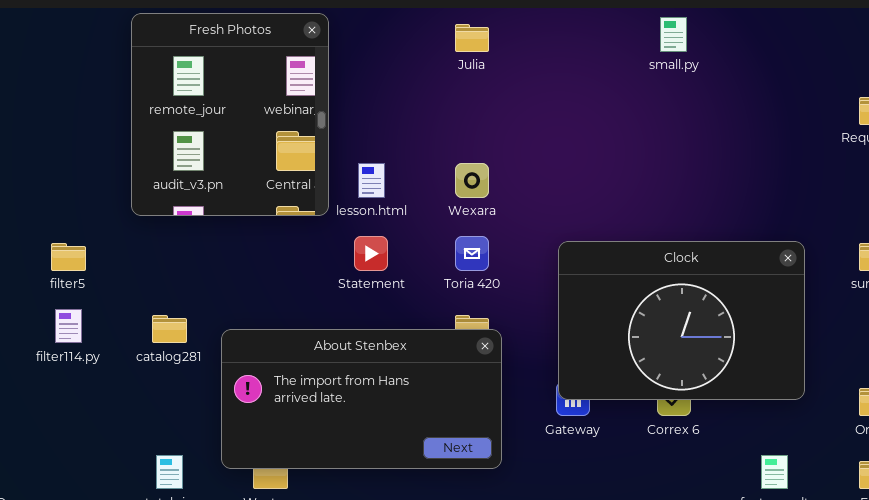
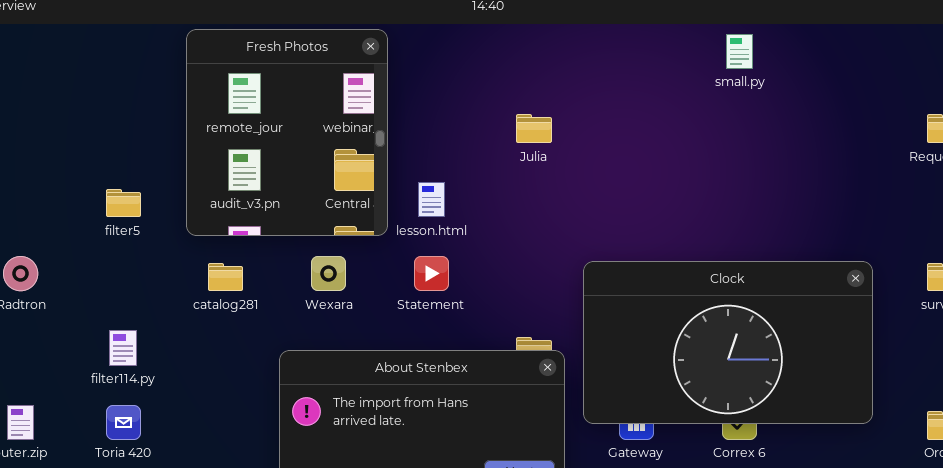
Julia: [455,24,489,52] -> [516,114,552,143], moved
Wexara: [455,163,489,198] -> [311,256,346,291], moved
Toria 420: [455,236,489,271] -> [106,405,141,440], moved
Clock: [558,241,805,400] -> [583,261,873,424], resized
filter5: [51,243,86,271] -> [106,189,141,217], moved
catalog281: [152,315,187,343] -> [208,263,243,291], moved

